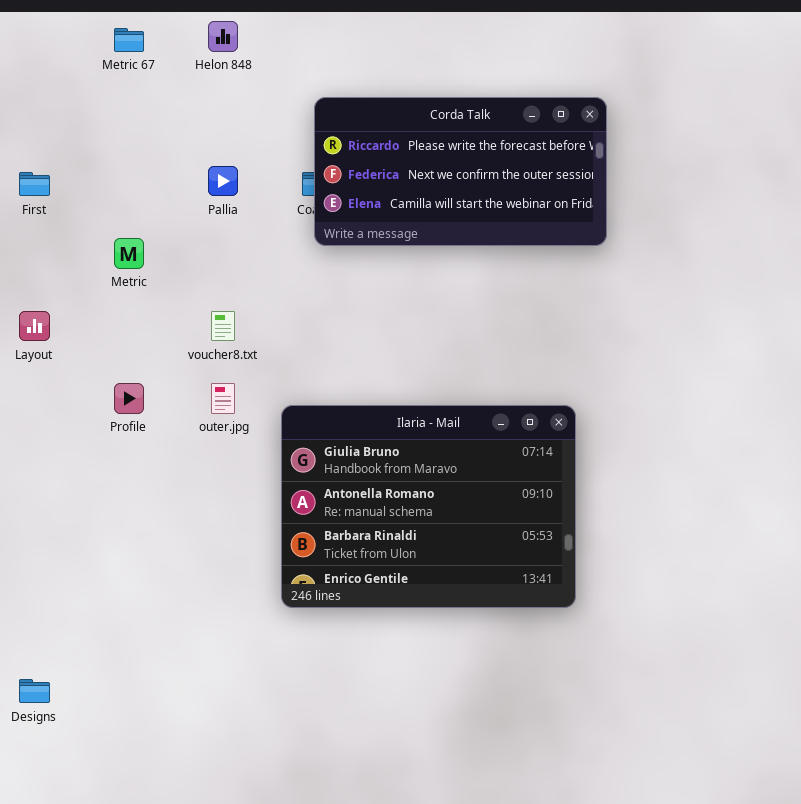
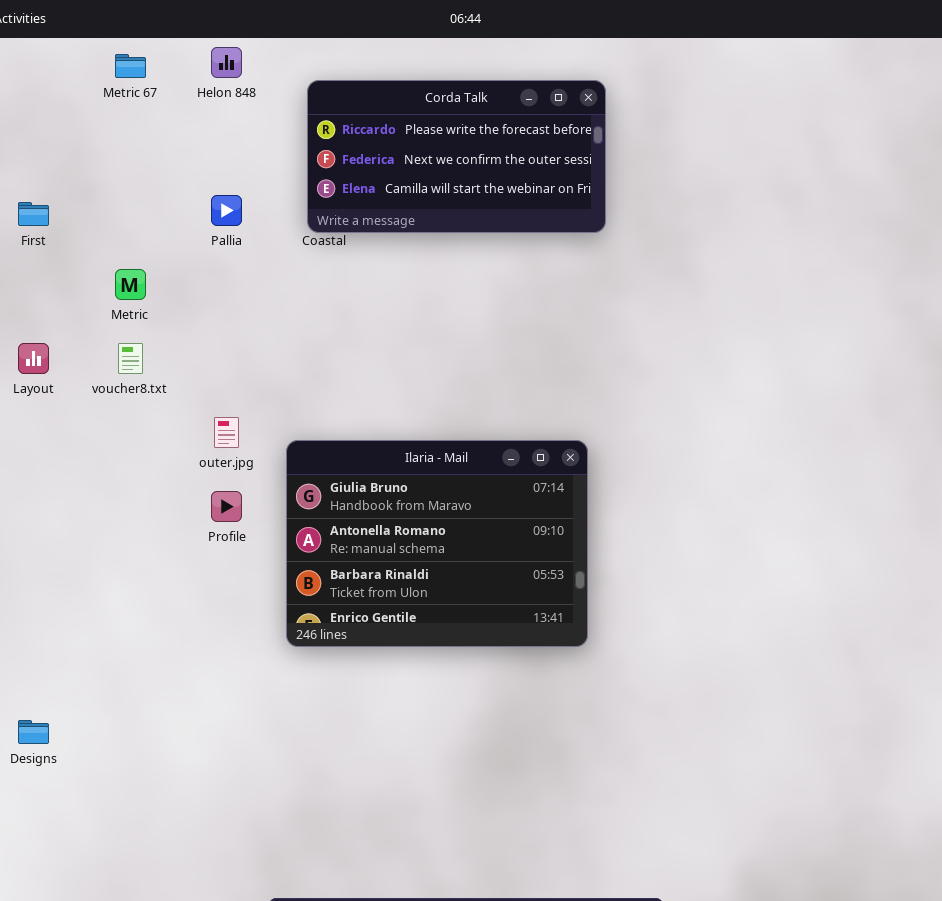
Corda Talk: [314,97,607,246] -> [307,80,606,233], moved
voucher8.txt: [211,311,235,341] -> [118,343,143,374], moved
Profile: [114,383,144,414] -> [211,491,242,522], moved

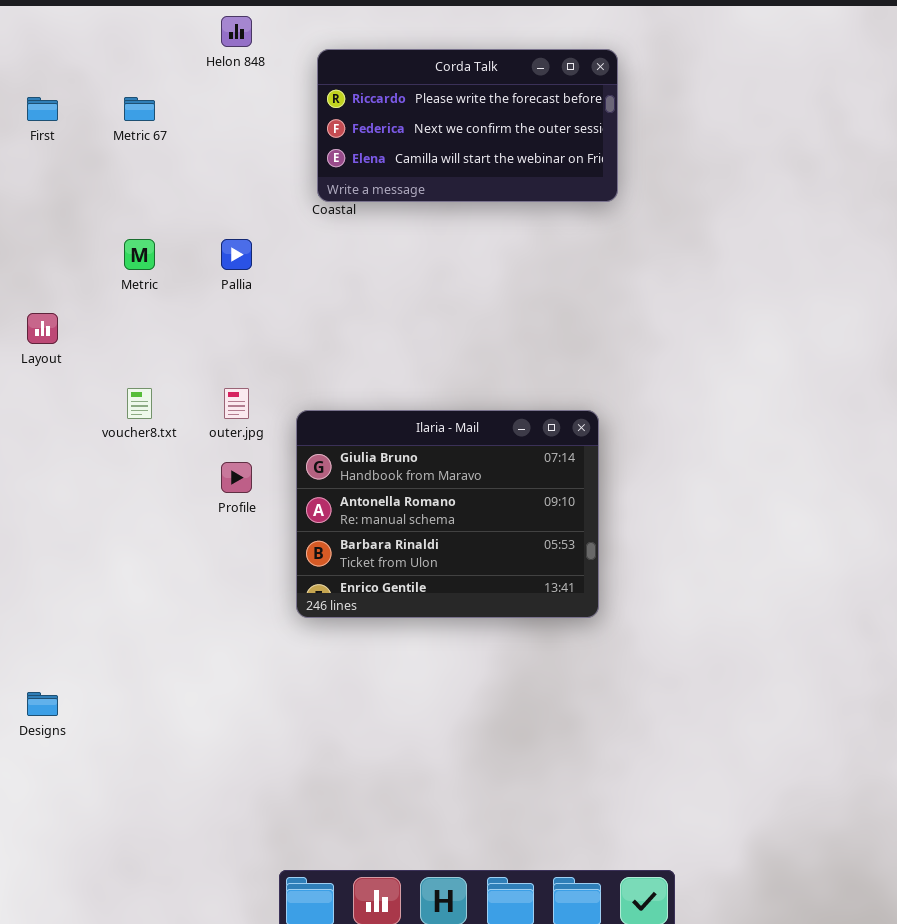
Metric 67: [115,54,146,78] -> [124,97,155,121], moved
Pallia: [211,195,242,226] -> [221,239,252,270], moved
First: [18,202,49,226] -> [27,97,58,121], moved
voucher8.txt: [118,343,143,374] -> [127,388,152,419], moved

